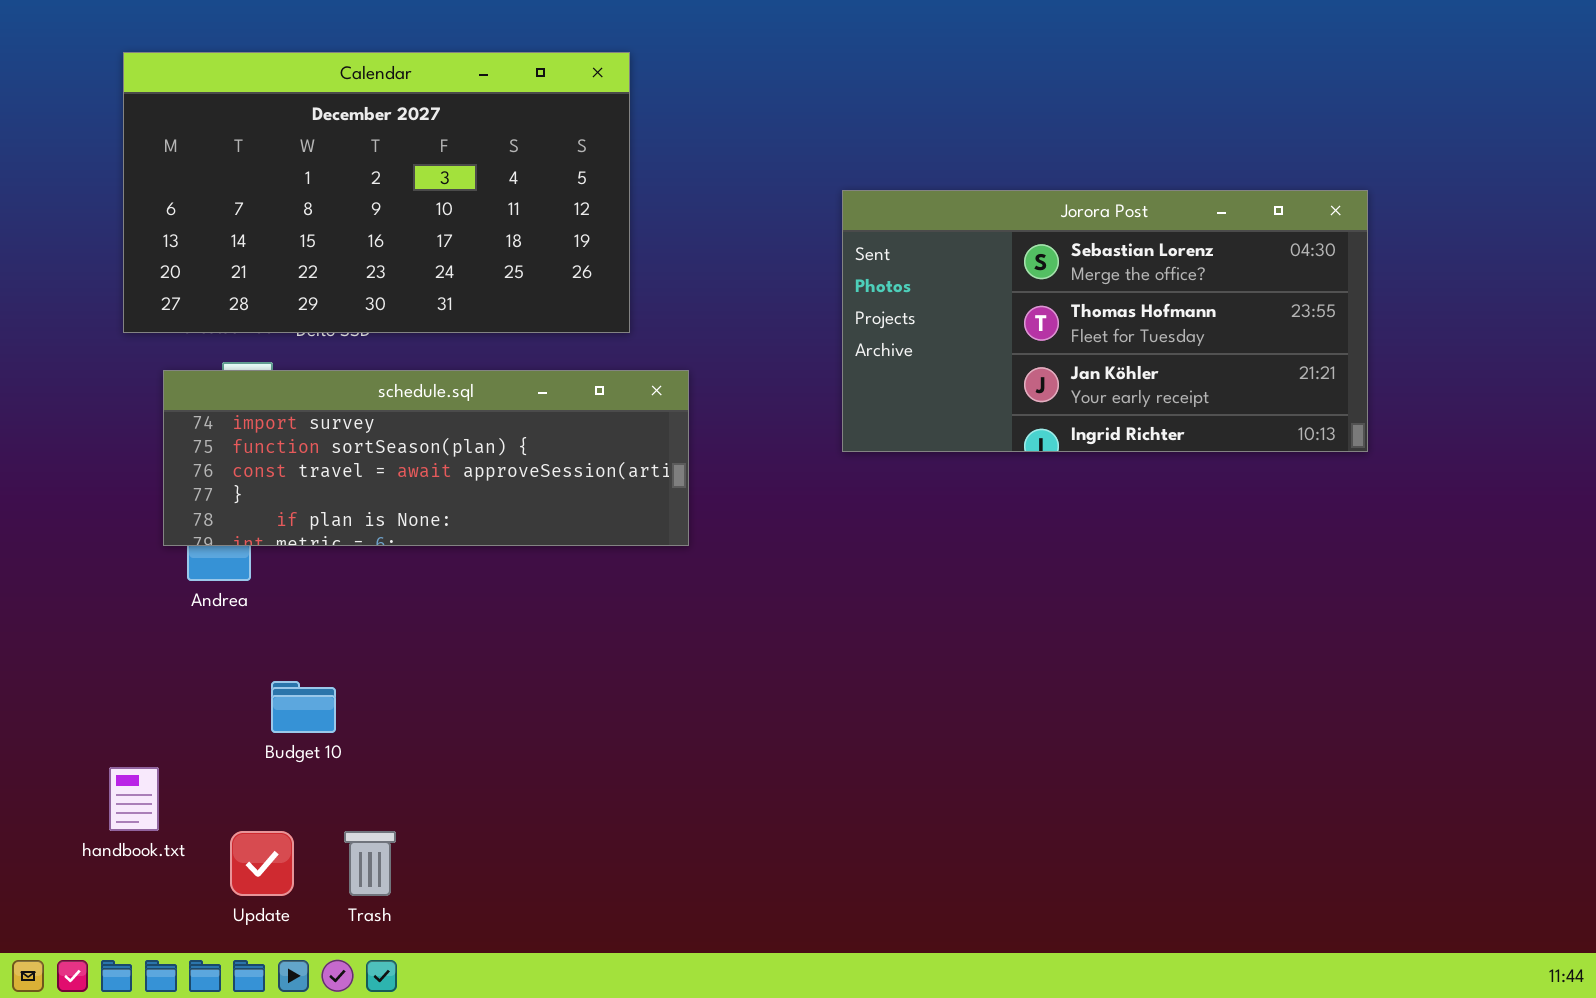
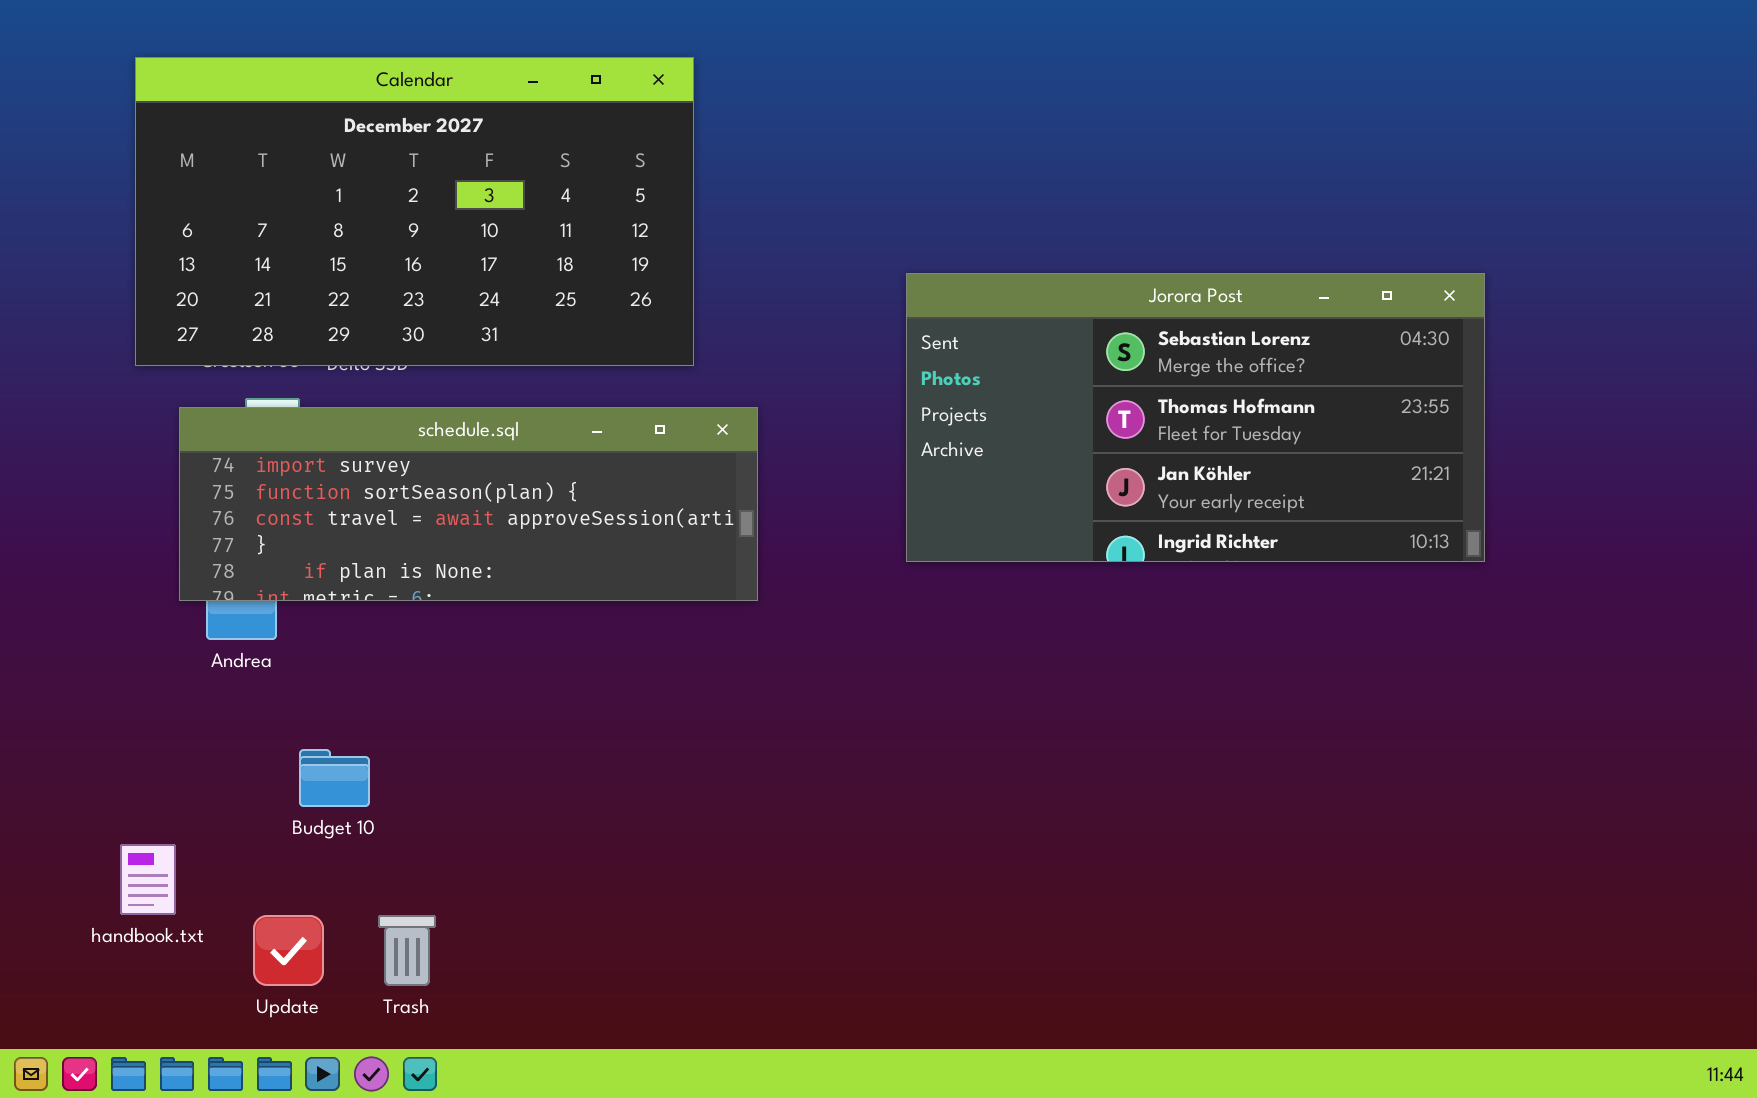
Jorora Post: [842,190,1368,452] -> [906,273,1485,562], moved

